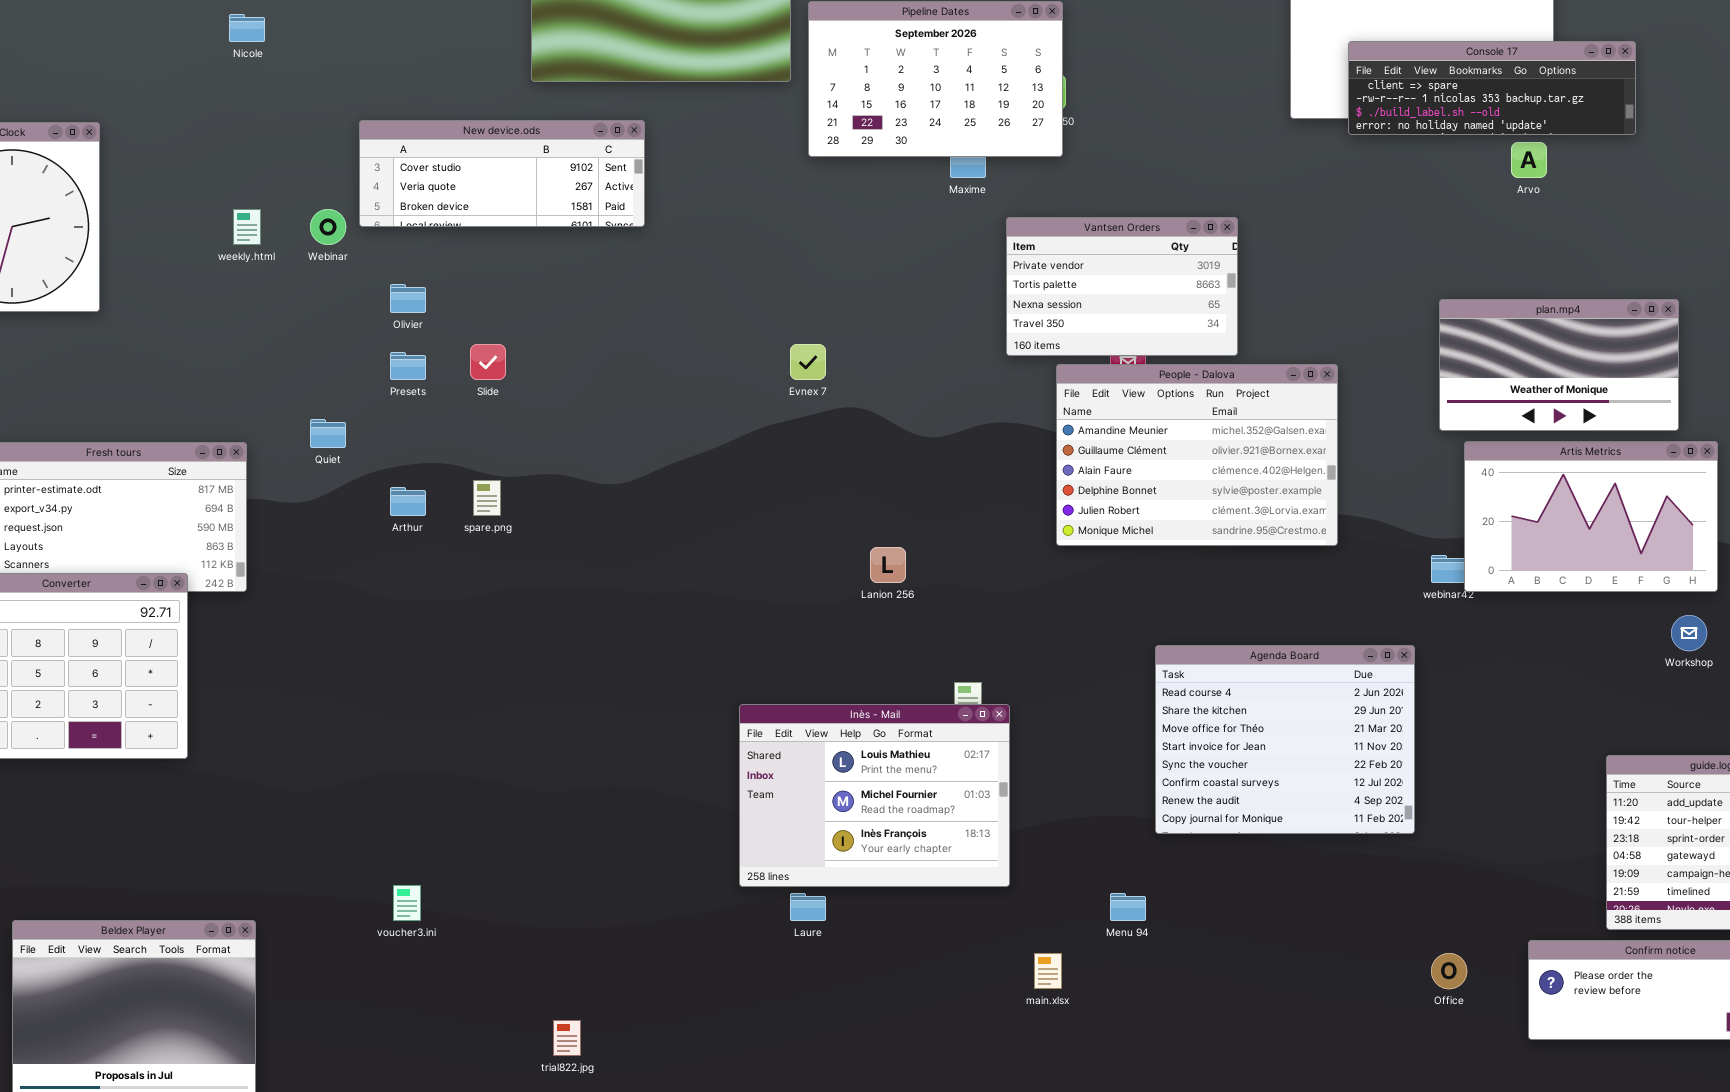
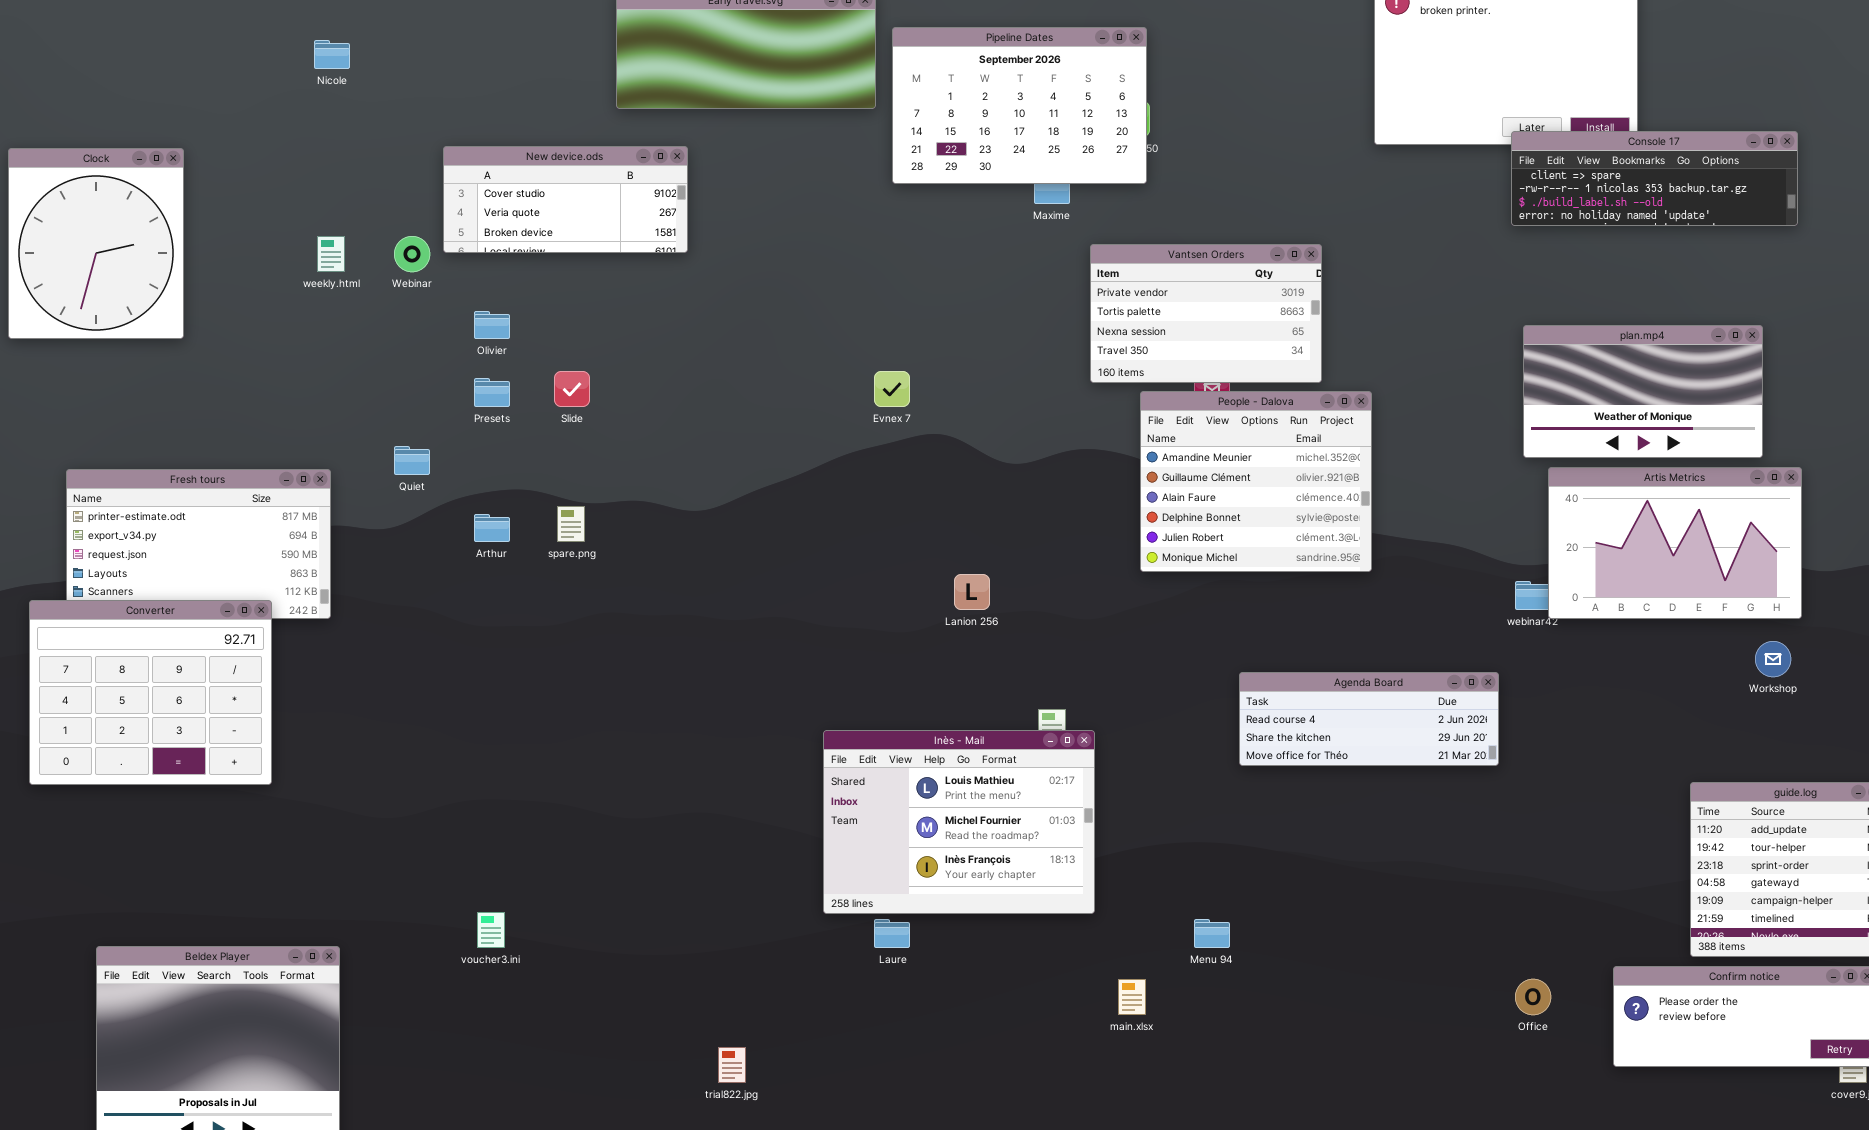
Console 17: [1348,41,1636,135] -> [1511,131,1798,226], moved
New device.ods: [359,120,645,227] -> [443,146,688,253], resized
People - Dalova: [1056,364,1338,546] -> [1140,391,1372,572], resized
Agenda Board: [1155,645,1415,834] -> [1239,672,1499,766], resized
trial822.jpg: [553,1020,581,1056] -> [718,1047,746,1083], moved

